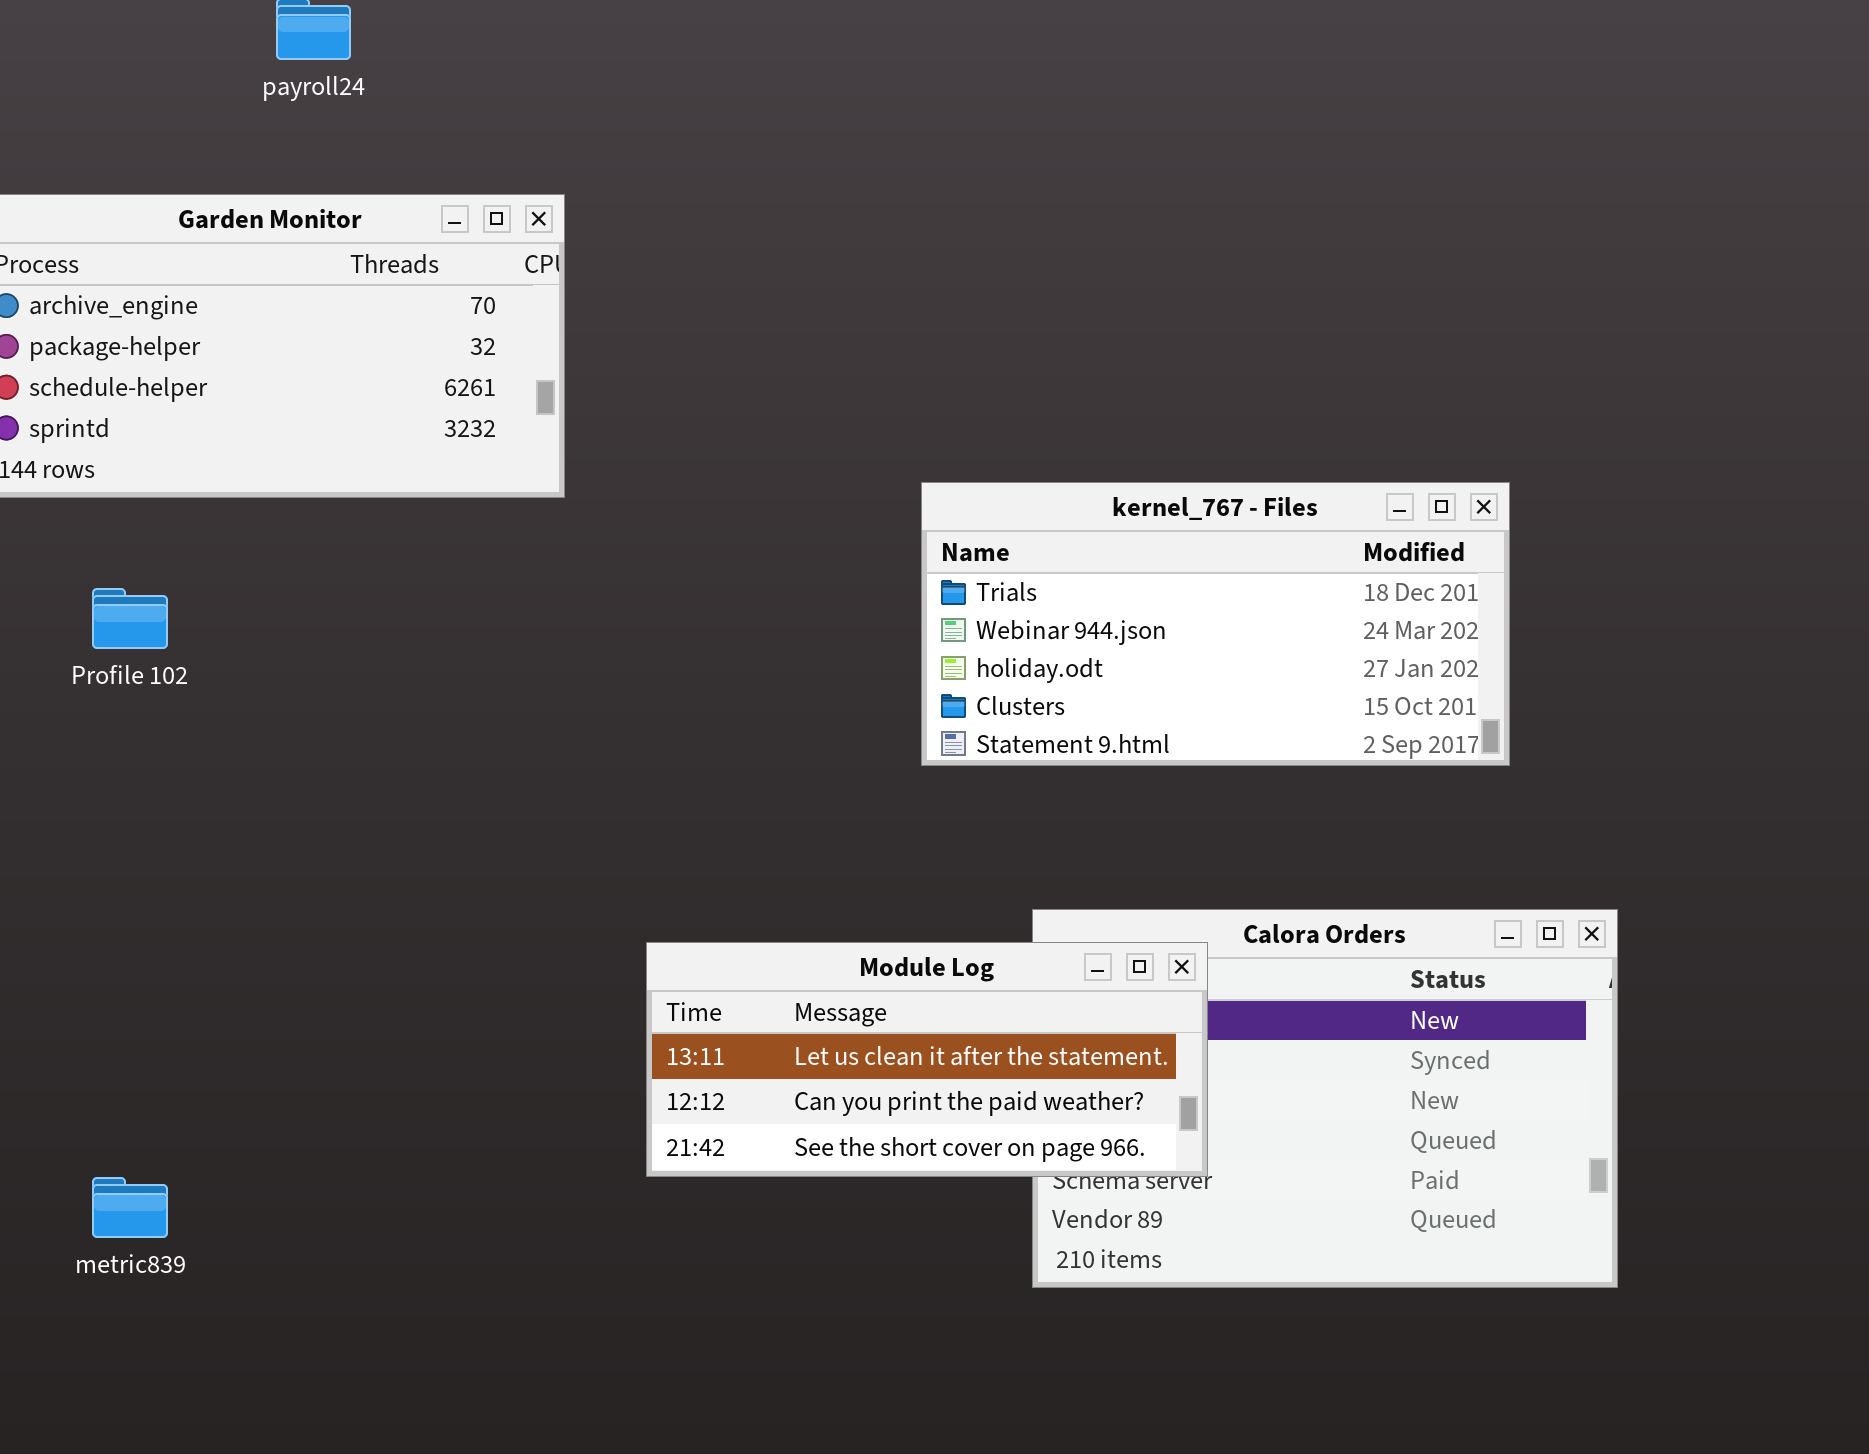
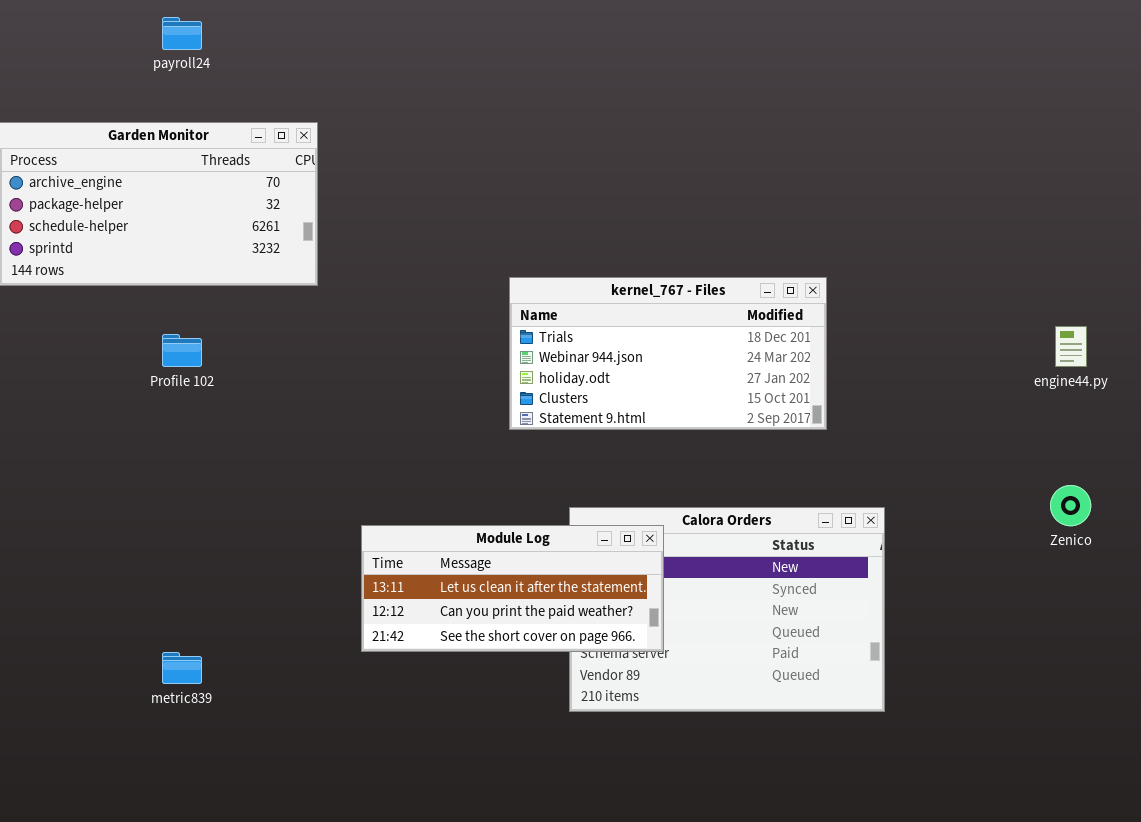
Profile 102: [92,588,168,649] -> [162,334,202,367], moved
metric839: [92,1177,168,1238] -> [162,652,202,684], moved

